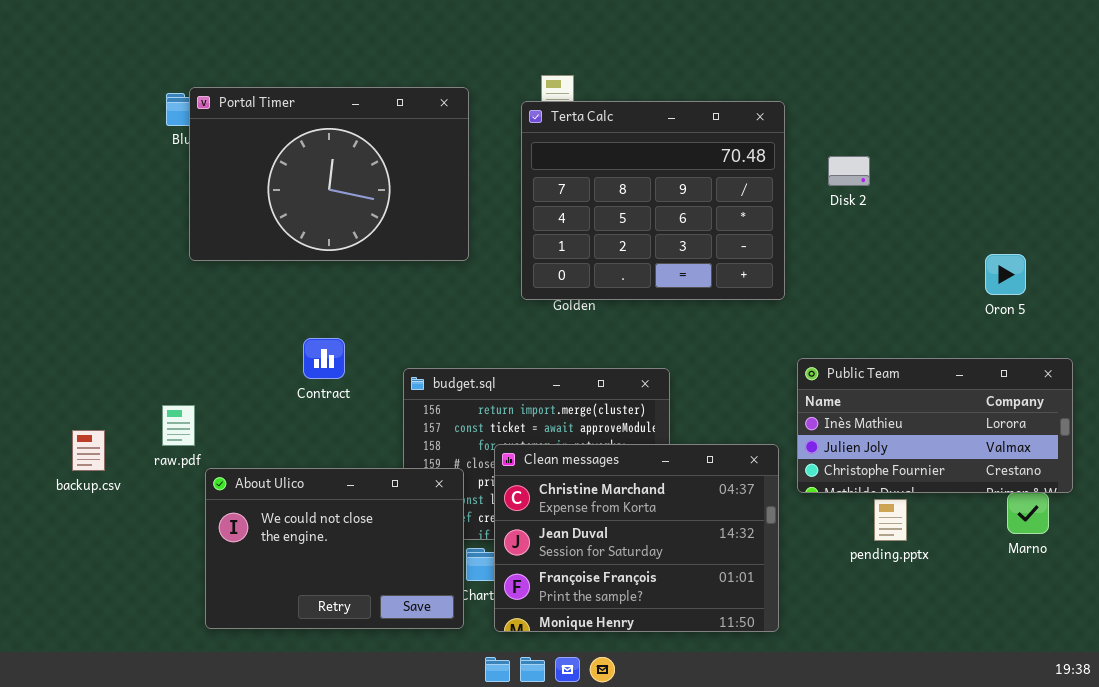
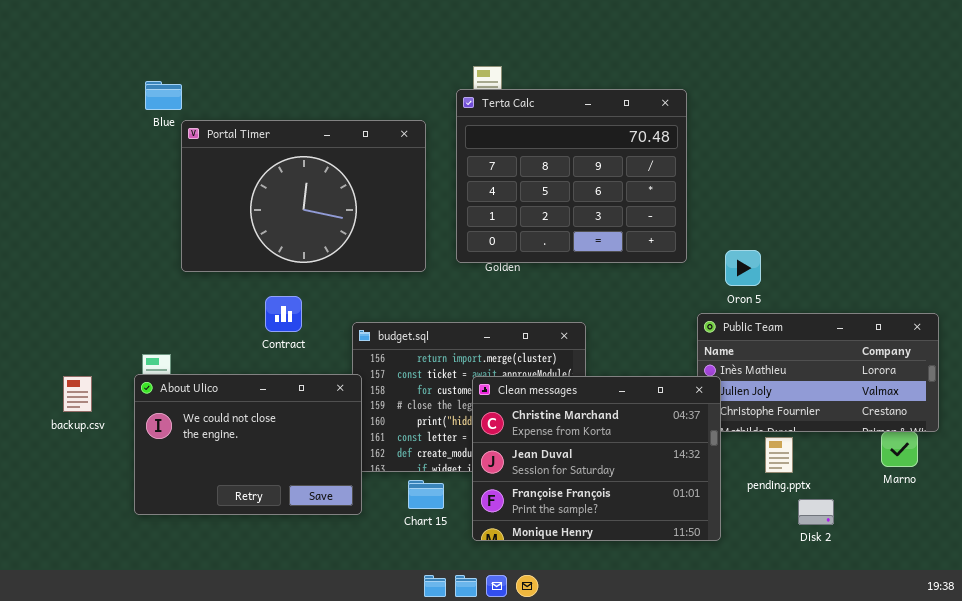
Portal Timer: [189,87,469,261] -> [181,120,426,272], moved
Disk 2: [828,156,870,186] -> [798,499,834,525], moved
Oron 5: [985,254,1026,295] -> [725,250,761,286], moved
Clean messages: [494,444,779,632] -> [472,376,721,541], moved
About Ulico: [205,468,464,629] -> [134,374,362,515], moved

